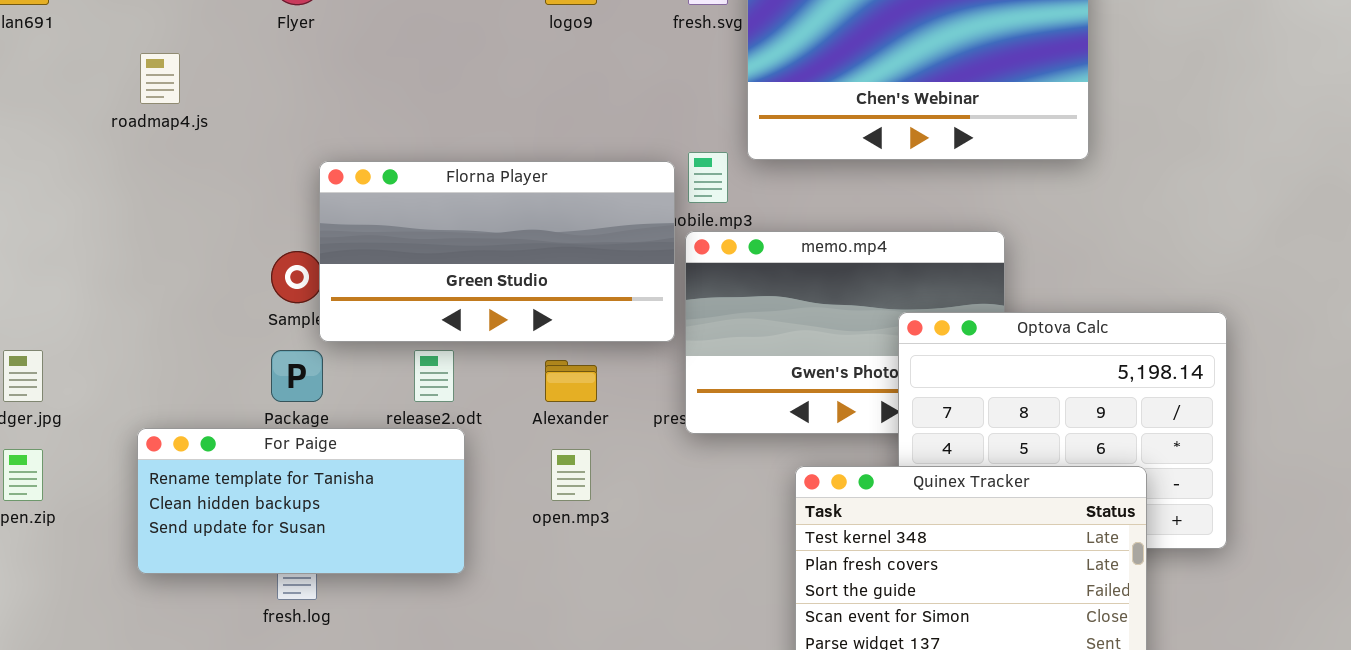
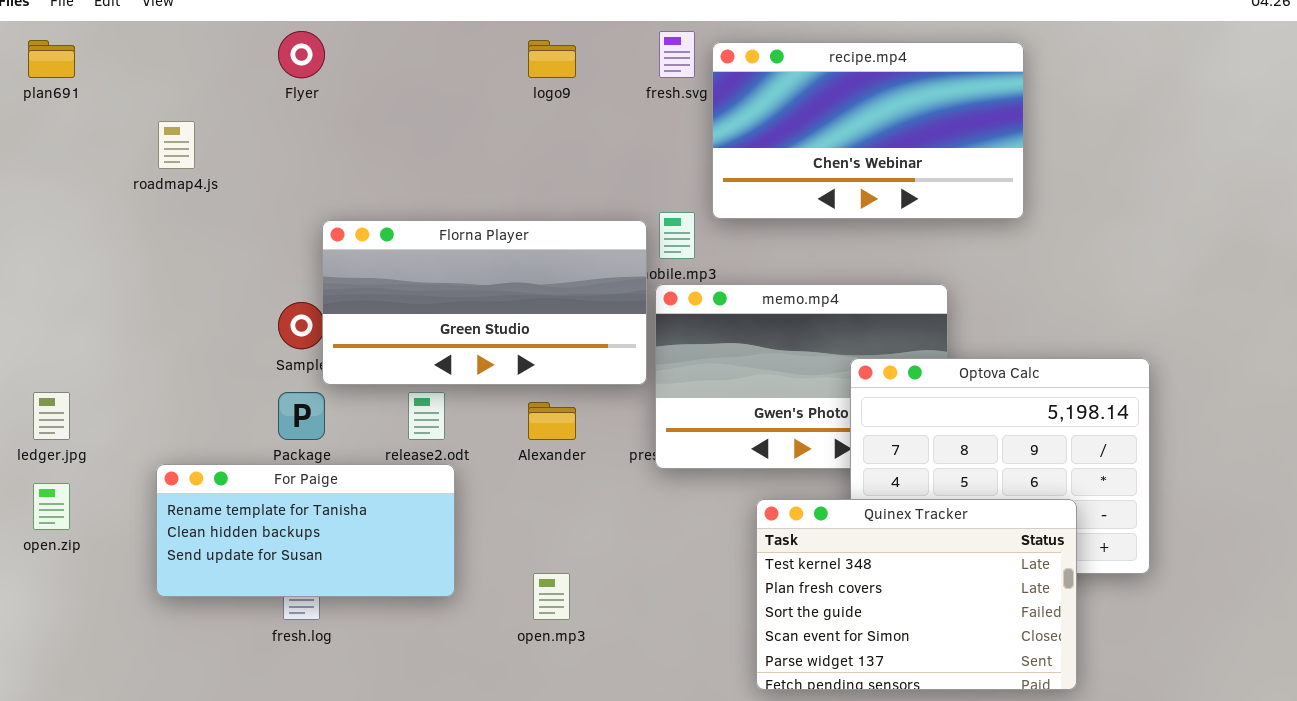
open.mp3: [551,449,591,501] -> [533,573,570,620], moved

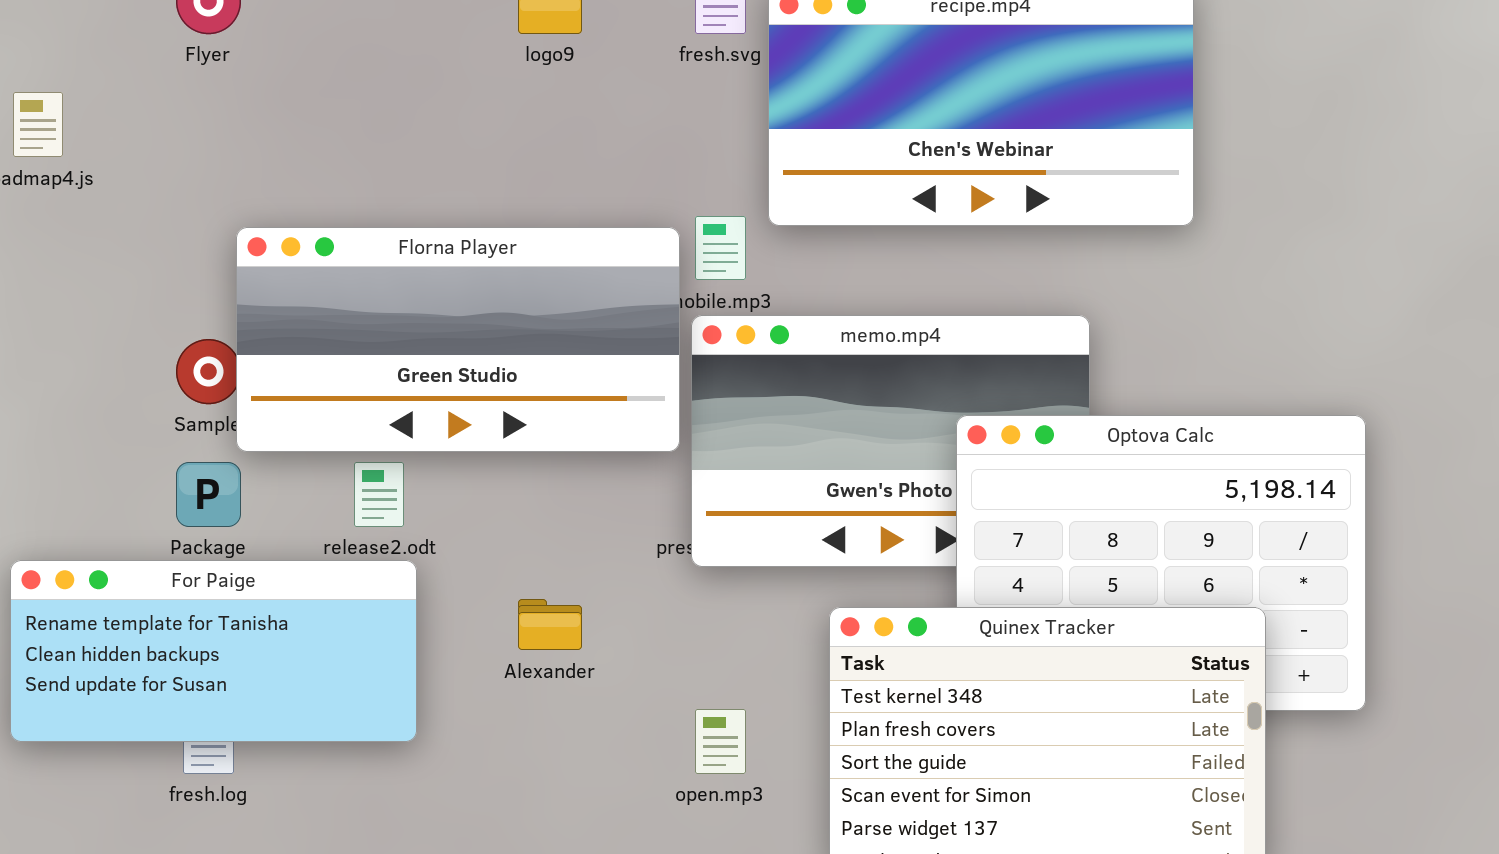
Alexander: [528,402,576,440] -> [518,599,582,650], moved
open.mp3: [533,573,570,620] -> [695,709,746,774], moved

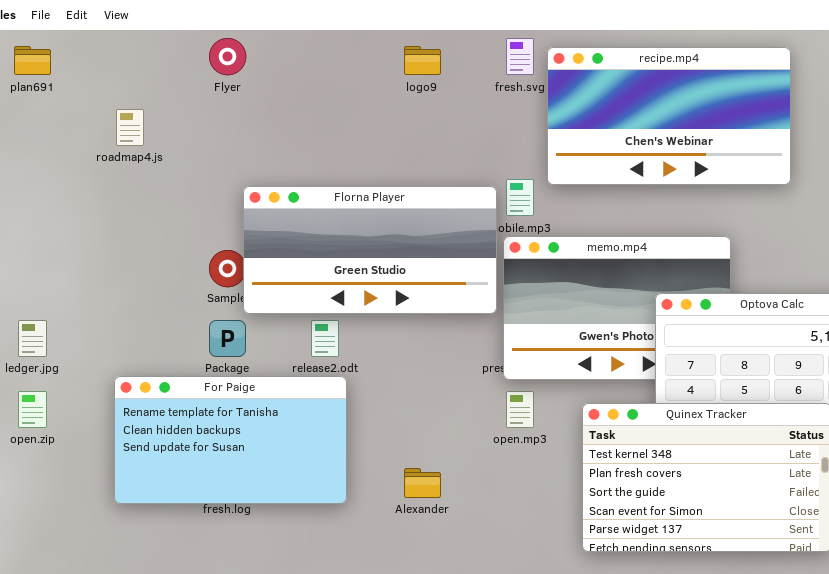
For Paige: [10,560,417,742] -> [114,376,347,504], resized
Alexander: [518,599,582,650] -> [404,468,441,498], moved
open.mp3: [695,709,746,774] -> [506,391,534,428], moved

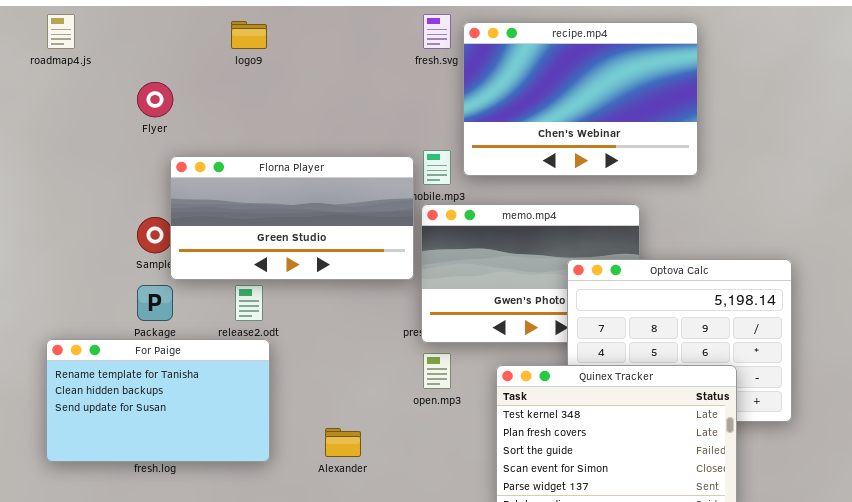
Flyer: [209,38,246,75] -> [137,82,173,117], moved
logo9: [404,46,441,75] -> [231,21,267,49], moved
recipe.mp4: [547,47,791,185] -> [463,22,698,176], resized
roadmap4.js: [116,109,144,146] -> [47,14,75,49], moved

